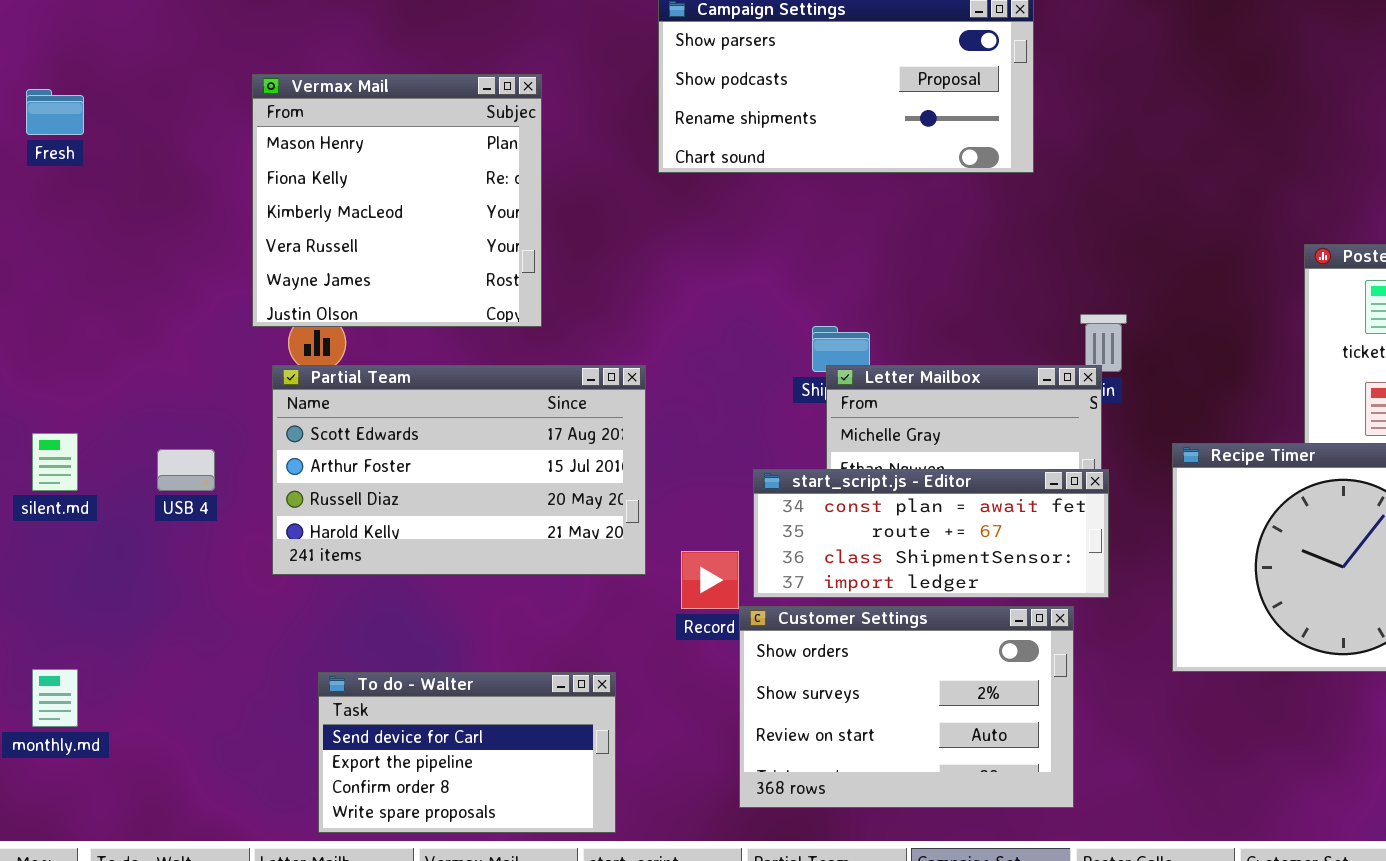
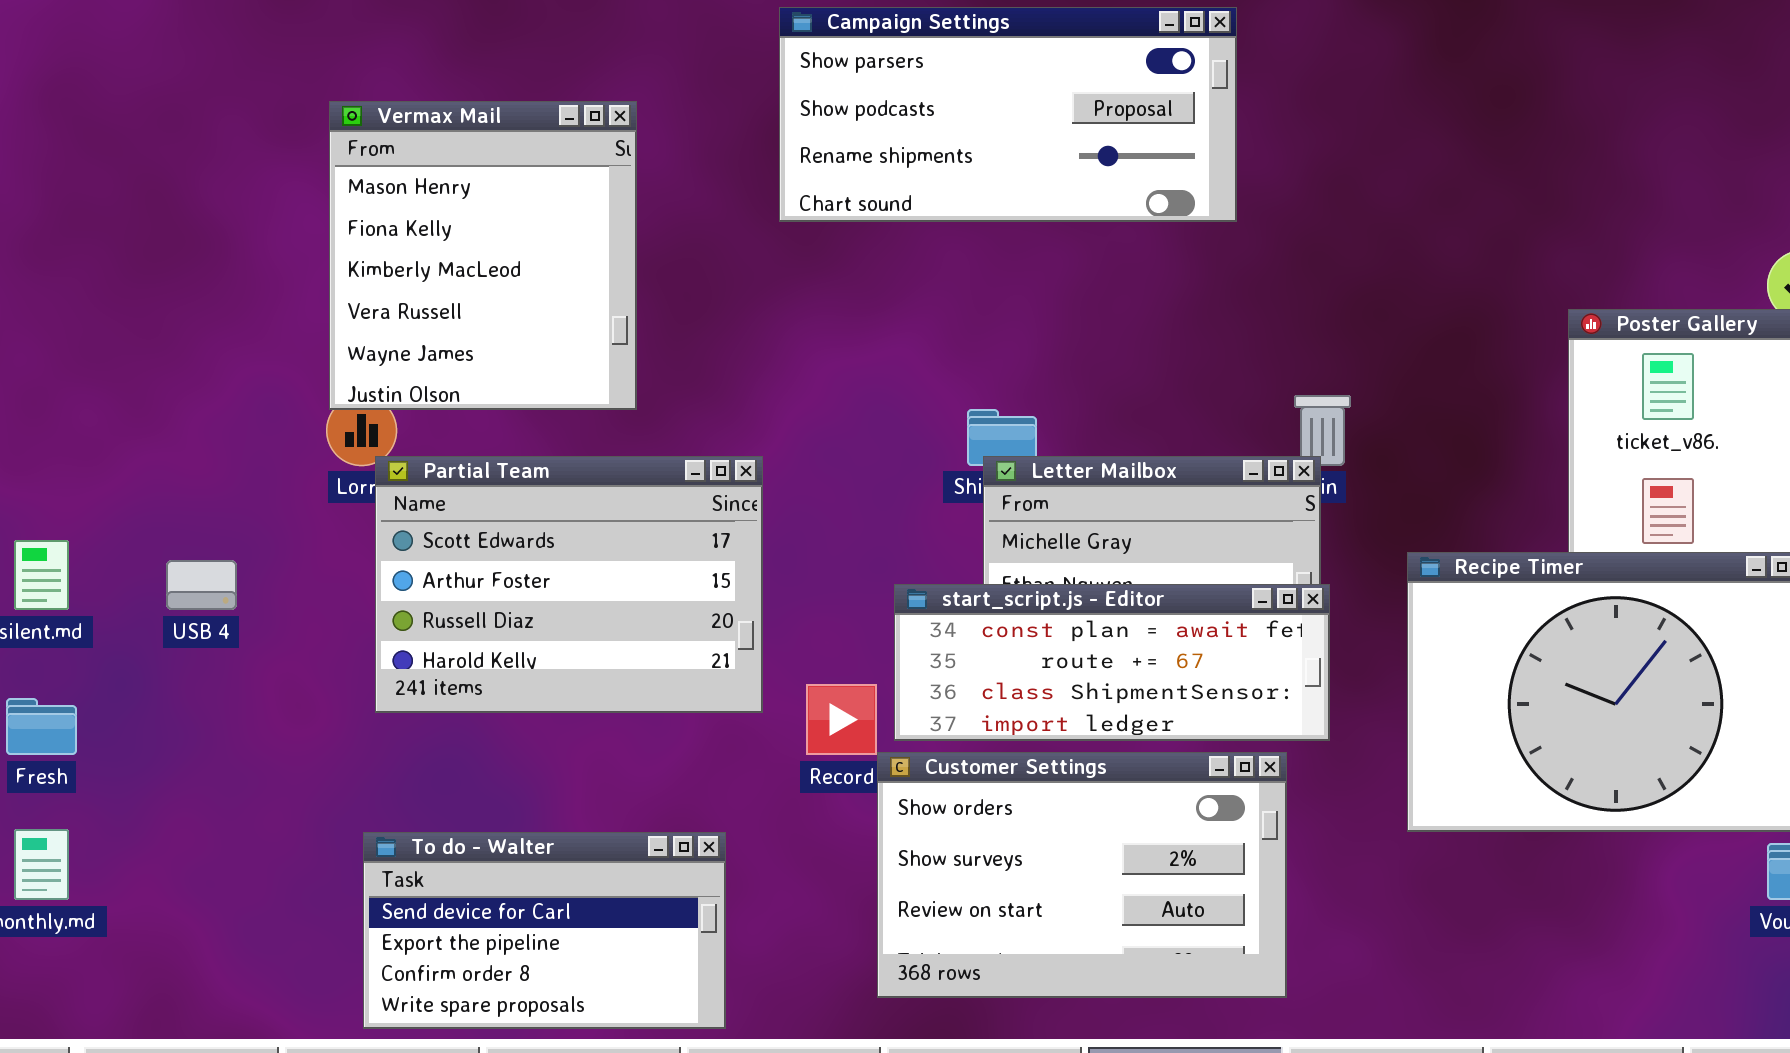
Vermax Mail: [252,74,542,327] -> [329,101,637,410], resized
Fresh: [26,89,84,135] -> [6,698,77,755], moved
Partial Team: [272,365,646,575] -> [375,456,763,713], resized

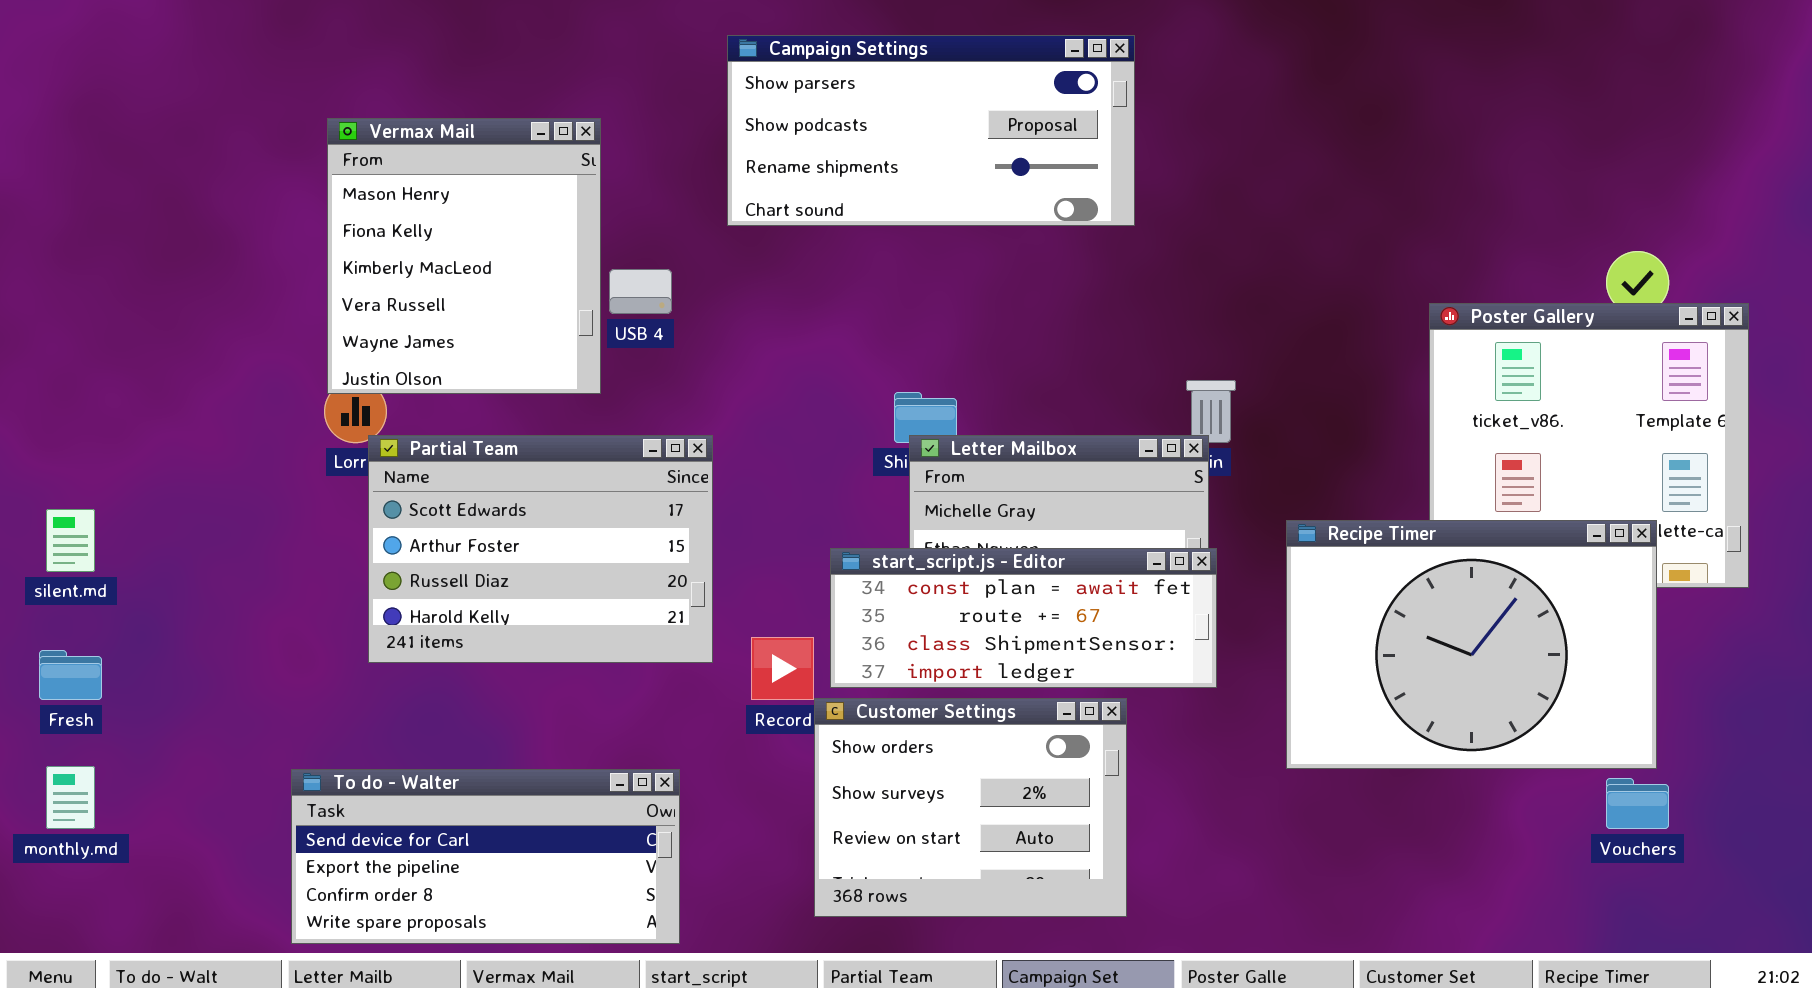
USB 4: [166,560,237,610] -> [609,269,672,314], moved
Customer Settings: [877,752,1287,998] -> [814,698,1127,917], resized
To do - Walter: [363,832,726,1029] -> [291,769,680,944], resized

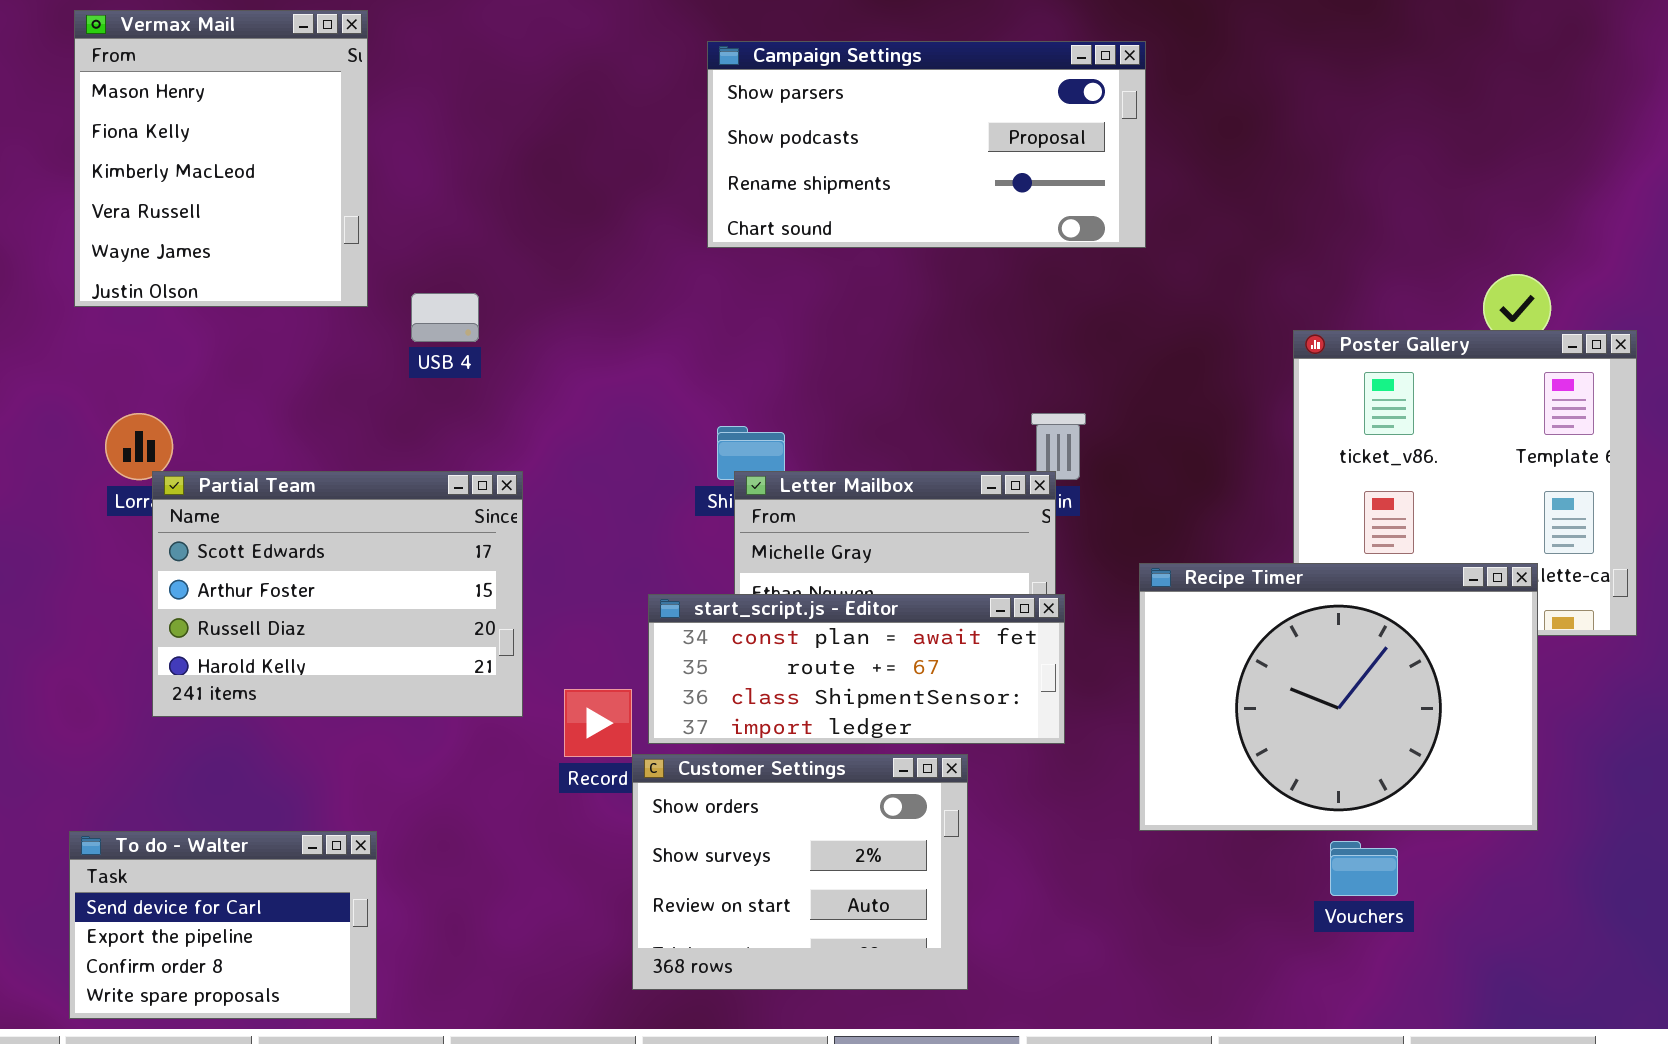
Campaign Settings: [727,35,1135,226] -> [707,41,1146,248], moved
Vermax Mail: [327,118,601,394] -> [74,10,368,307], moved
To do - Walter: [291,769,680,944] -> [69,831,377,1019], resized
Vouchers: [1606,778,1669,829] -> [1330,841,1398,896], moved

